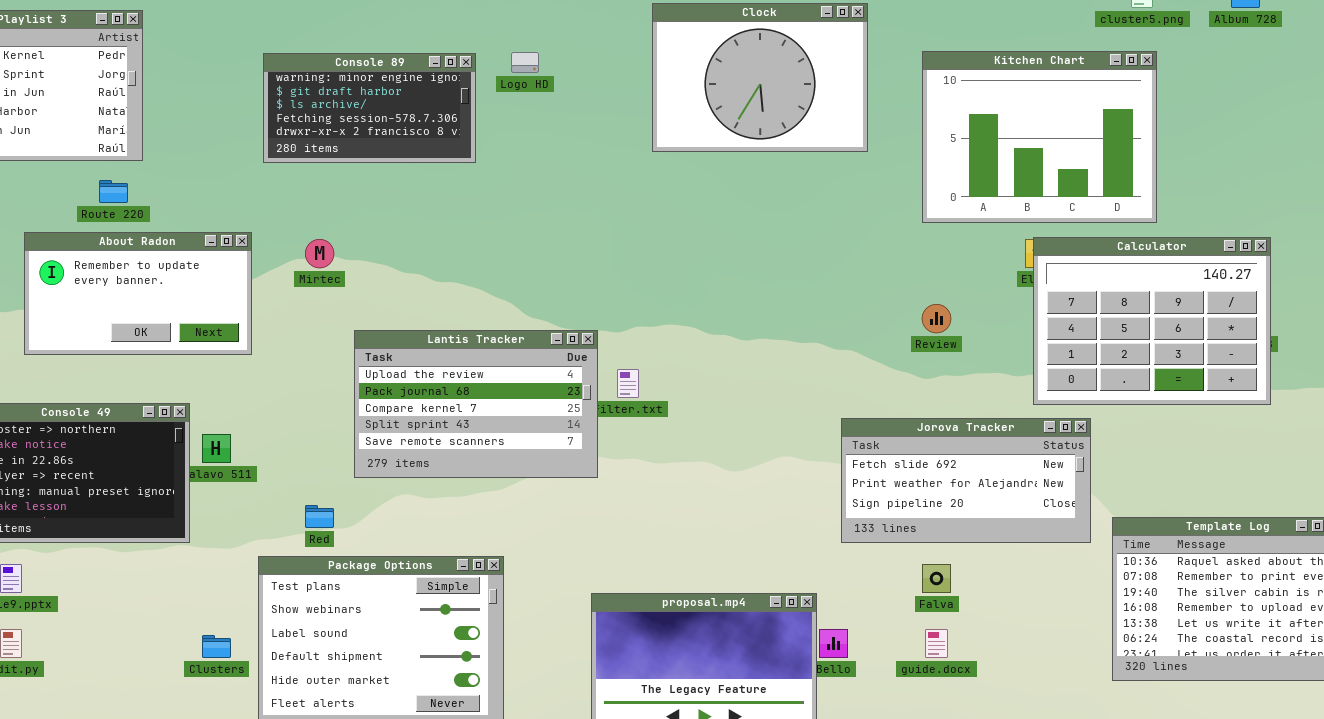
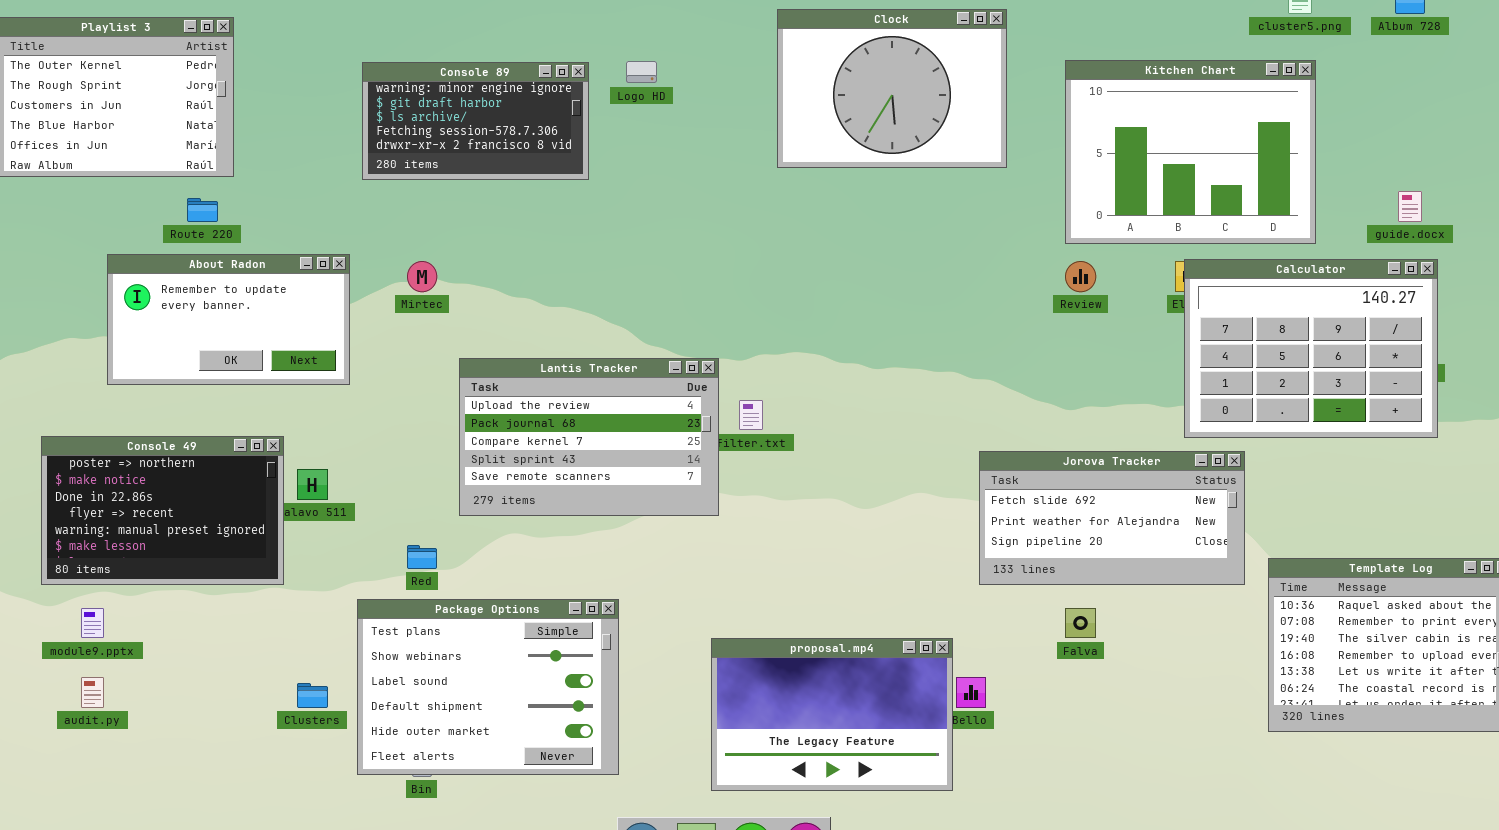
Review: [922,304,951,333] -> [1065,261,1096,292], moved
guide.docx: [925,629,948,658] -> [1398,191,1422,222], moved

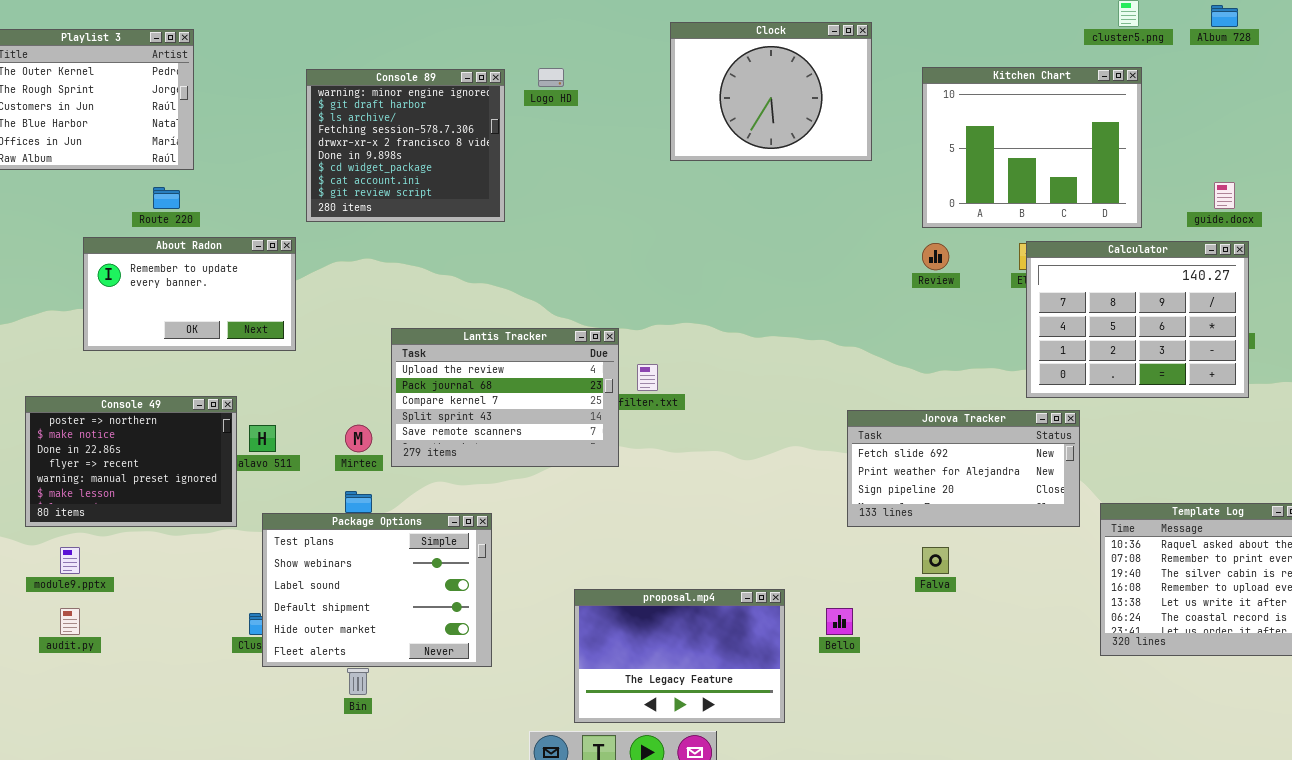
Console 89: [362,62,589,180] -> [306,69,505,222], resized
Mirtec: [407,261,437,292] -> [345,425,372,452], moved
Package Options: [357,599,619,775] -> [262,513,492,667], moved
proposal.mp4: [711,638,953,791] -> [574,589,785,723], moved

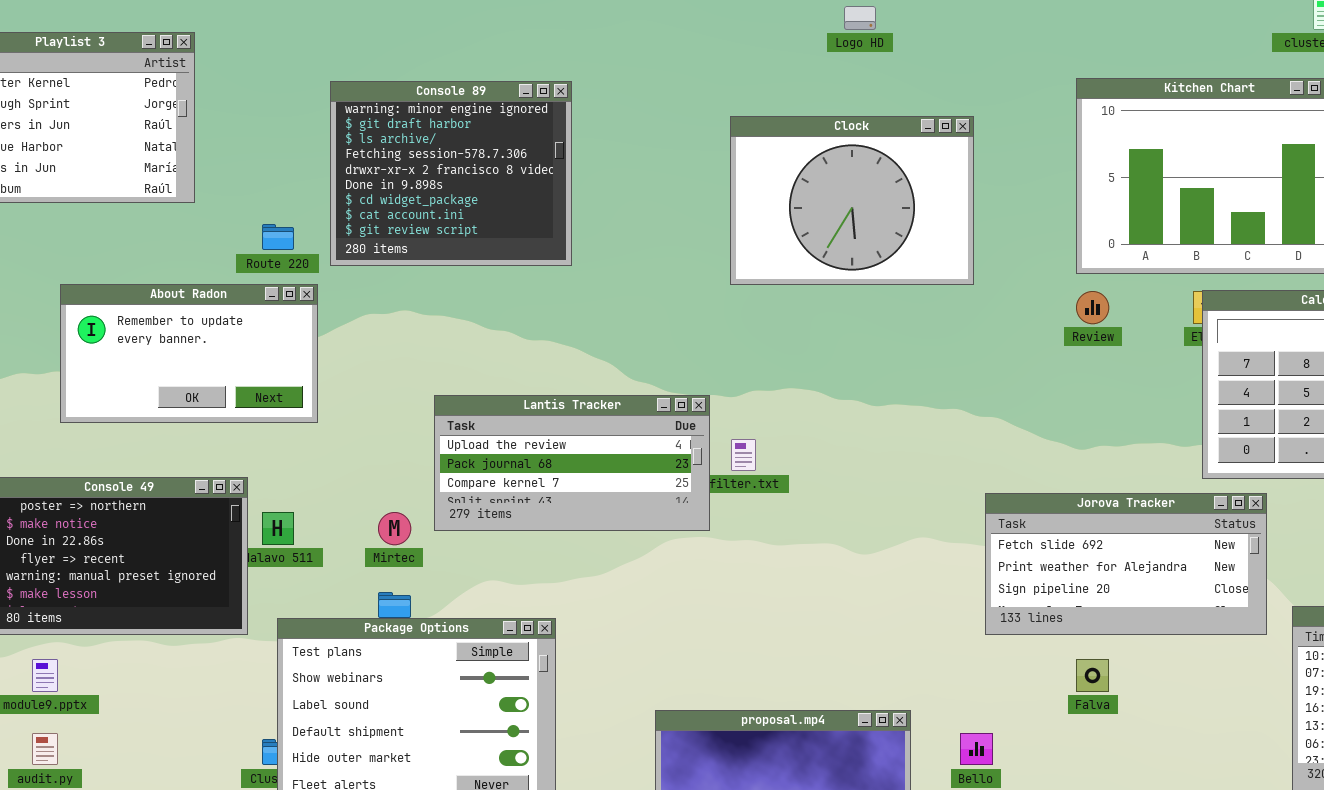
Clock: [670,22,872,161] -> [730,116,974,285], moved
Logo HD: [538,68,564,87] -> [844,6,876,30], moved
Route 220: [153,187,180,209] -> [262,224,294,250], moved
Lantis Tracker: [391,328,619,467] -> [434,395,710,531], resized

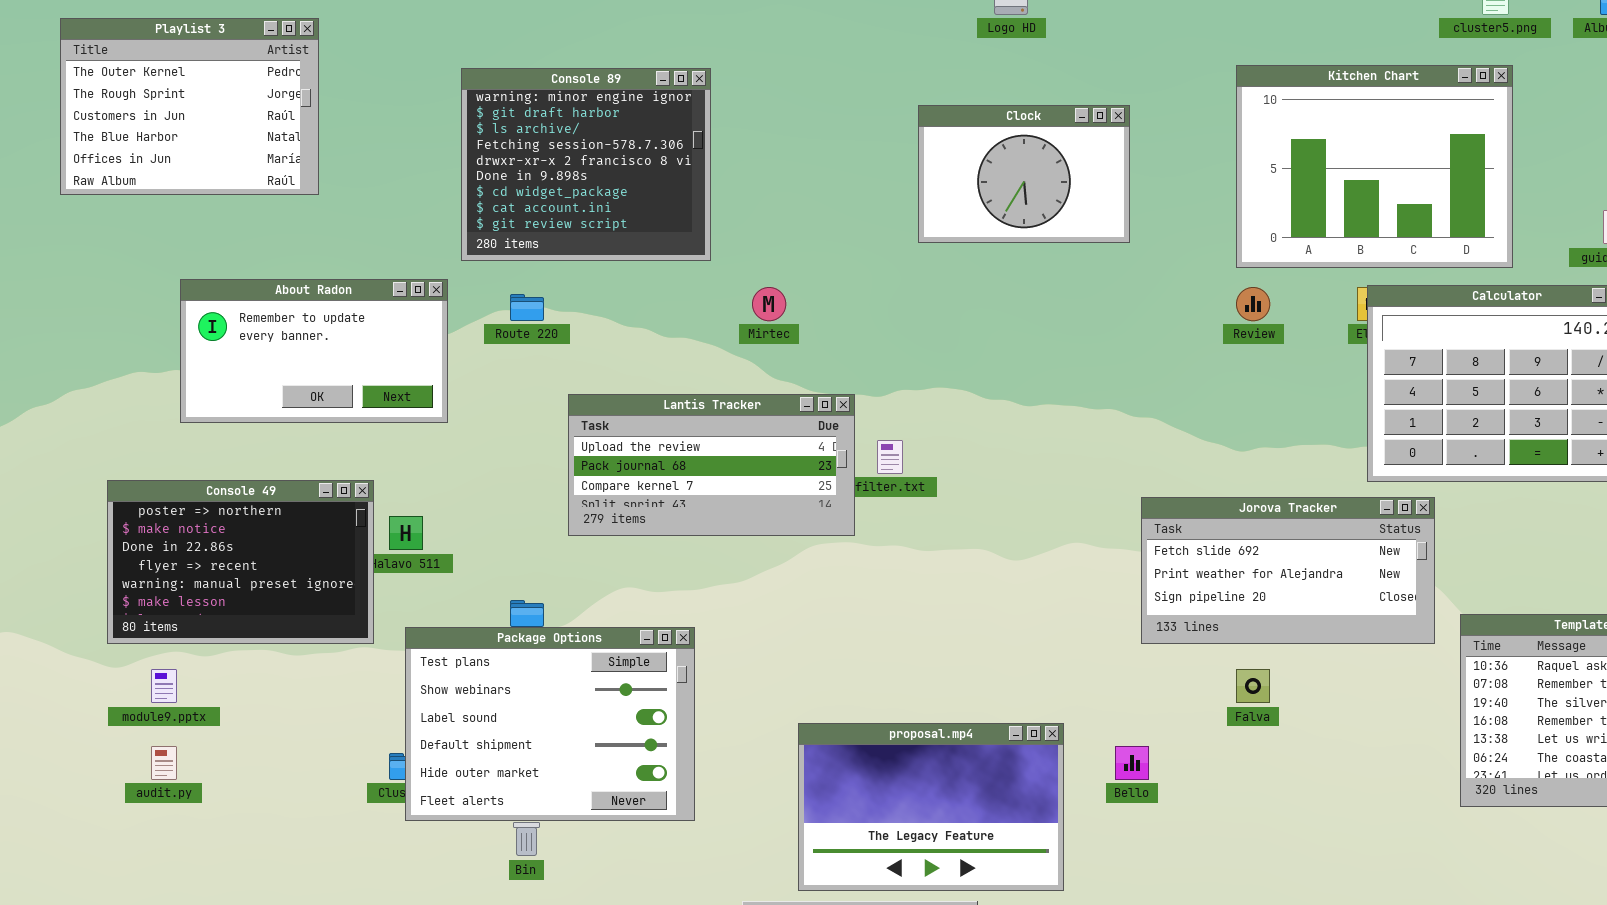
Clock: [730,116,974,285] -> [918,105,1130,243], resized
Route 220: [262,224,294,250] -> [510,294,544,321], moved
Mirtec: [378,512,411,545] -> [752,287,786,321], moved

